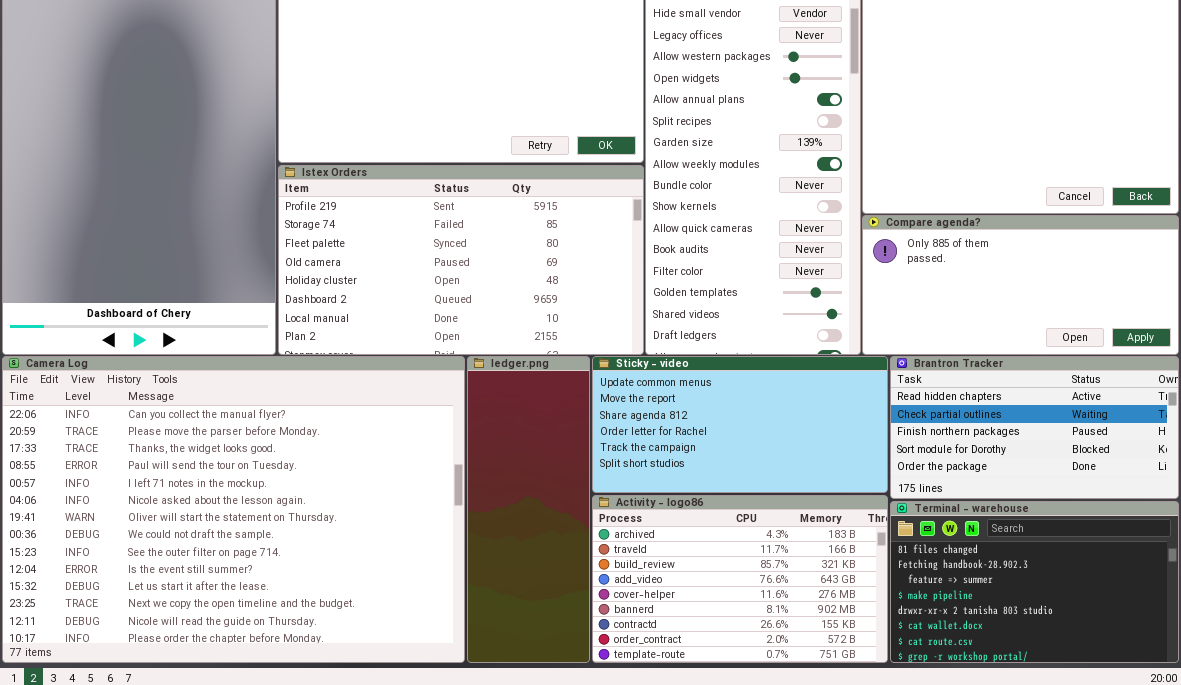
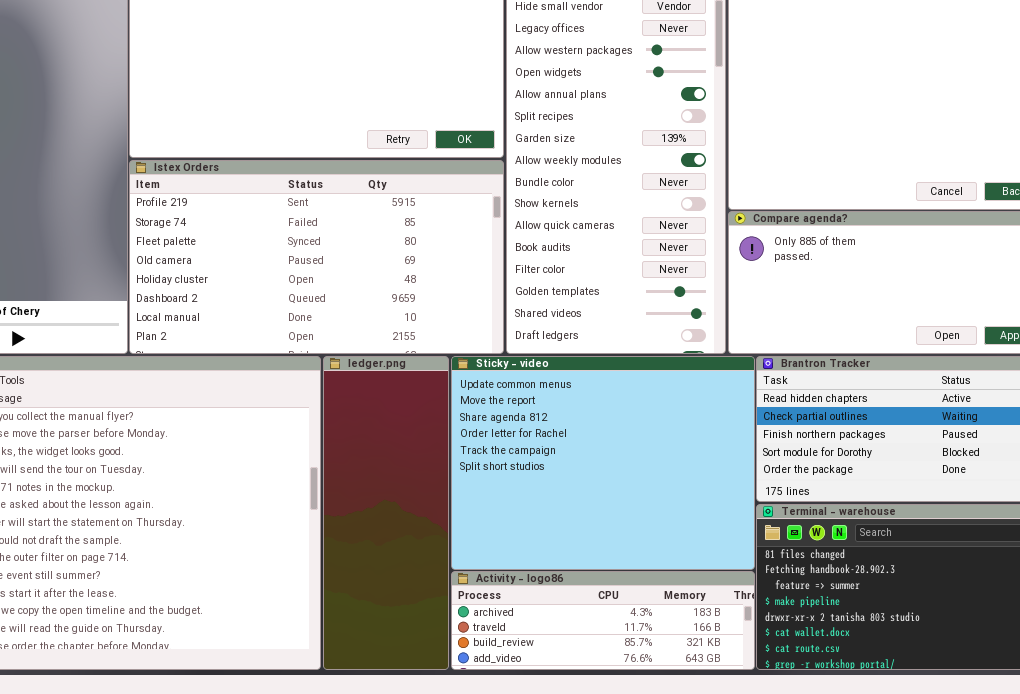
Sticky - video: [592,356,888,493] -> [451,356,755,570], resized
Activity - logo86: [592,495,888,663] -> [451,571,755,670], resized

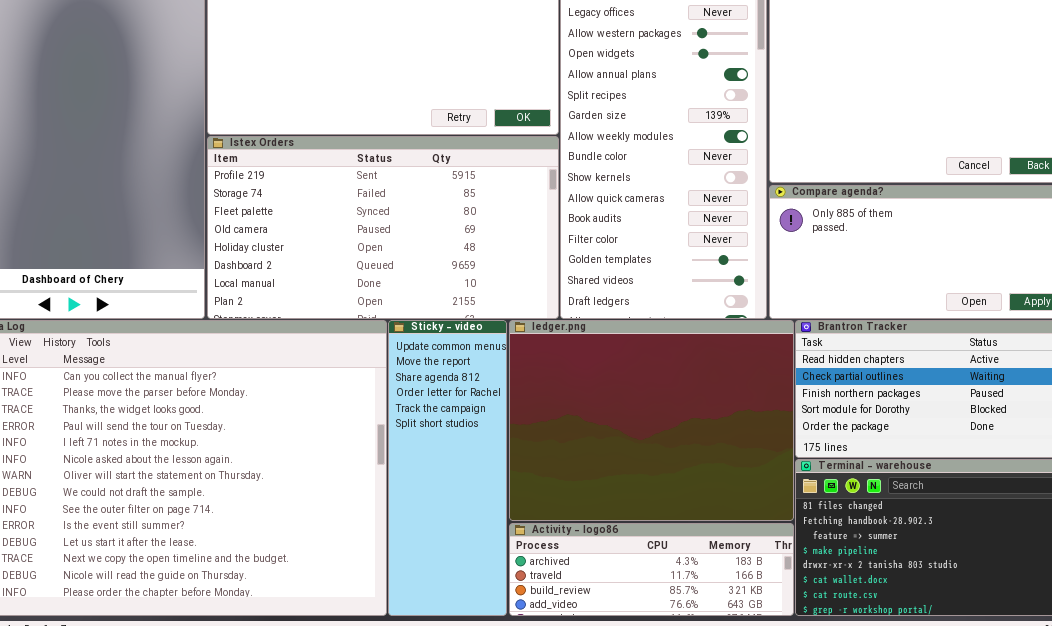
ledger.png: [323,356,449,670] -> [509,320,794,521], moved, resized
Sticky - video: [451,356,755,570] -> [388,320,507,616], moved, resized

